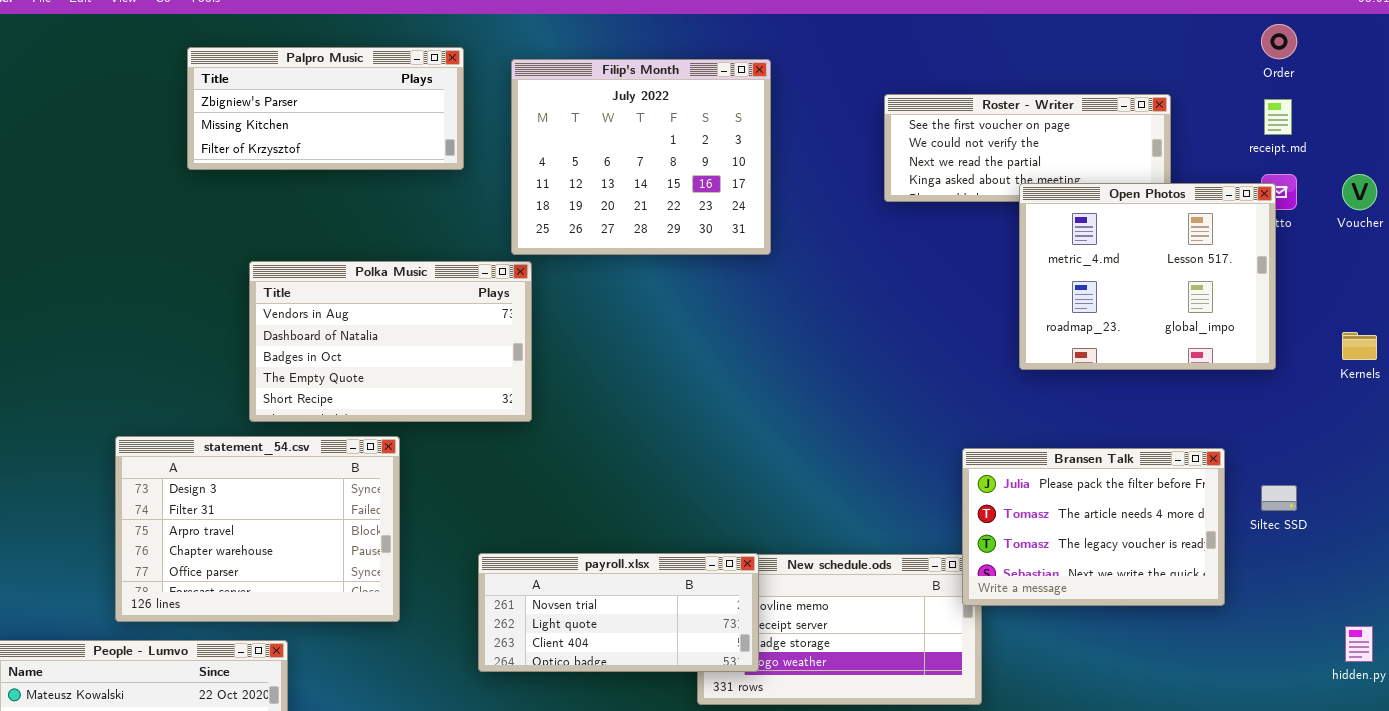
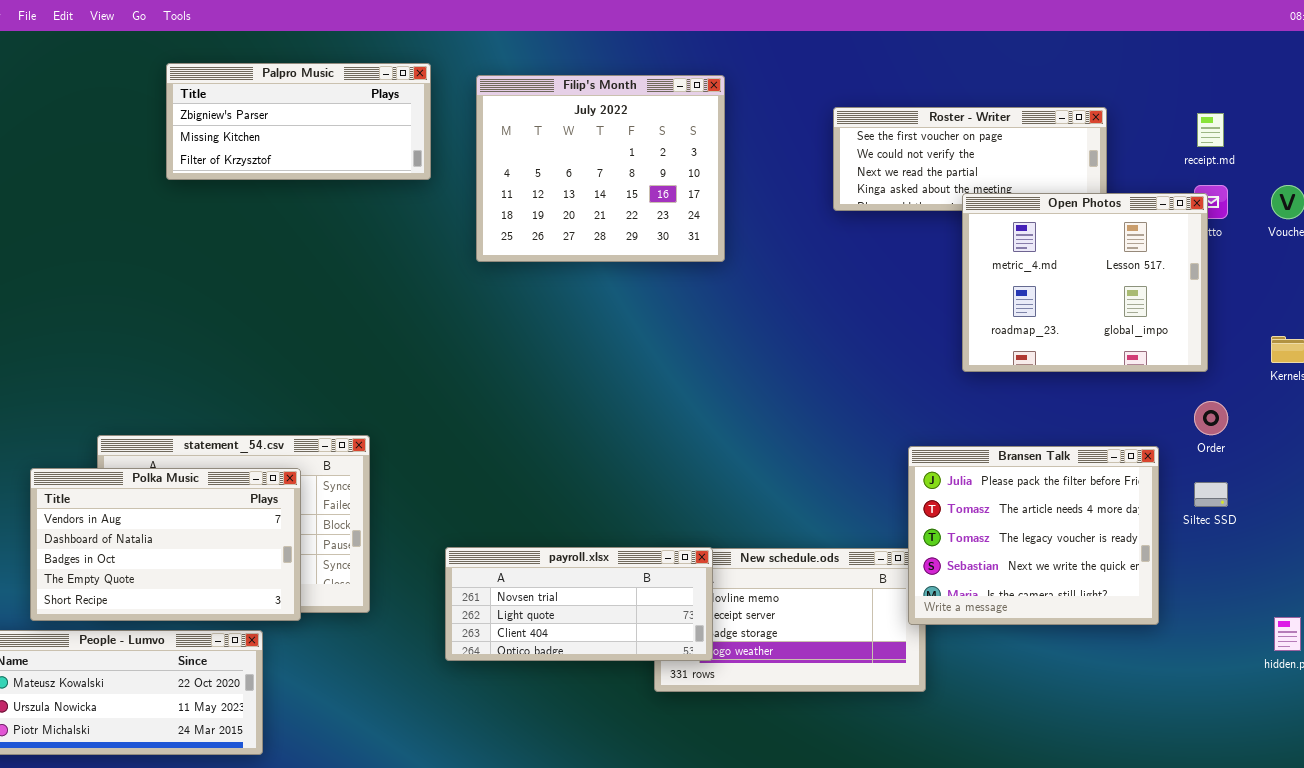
Order: [1261,24,1297,59] -> [1194,401,1228,435], moved
Polka Music: [249,261,532,422] -> [30,468,301,621], moved
Bransen Talk: [962,448,1225,606] -> [908,446,1159,625], resized

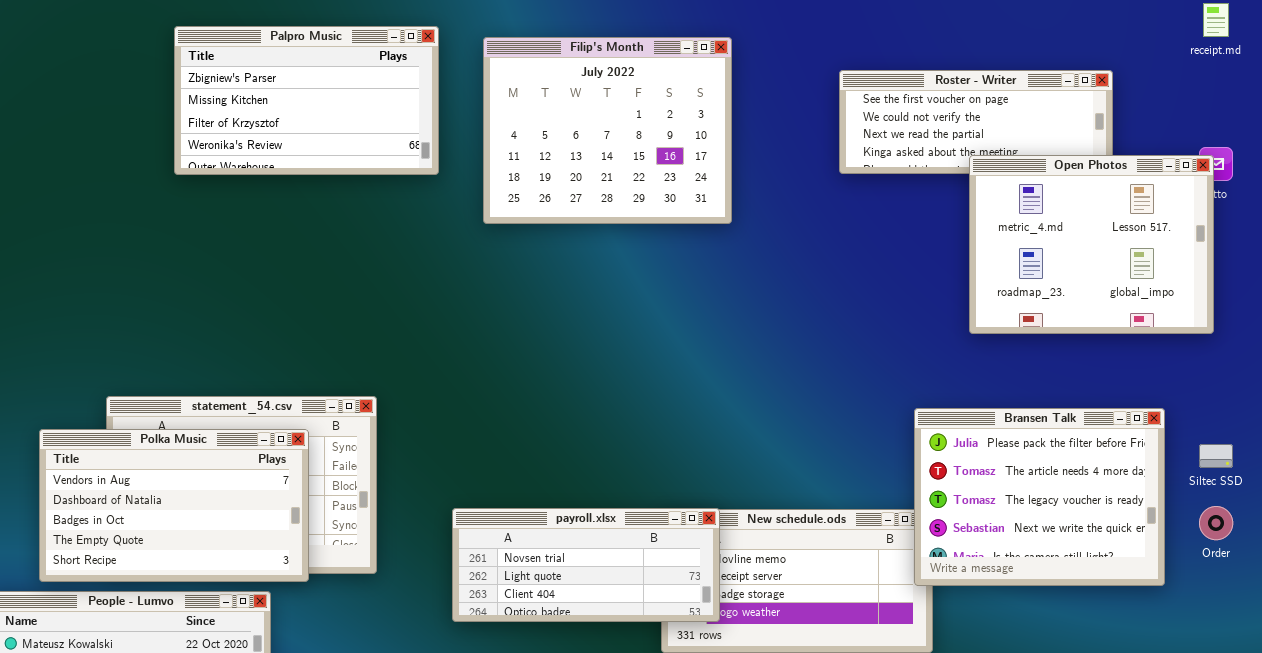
Palpro Music: [166,63,431,180] -> [174,26,439,175], resized
receipt.md: [1197,113,1224,147] -> [1203,3,1229,37], moved
Order: [1194,401,1228,435] -> [1199,506,1233,540], moved

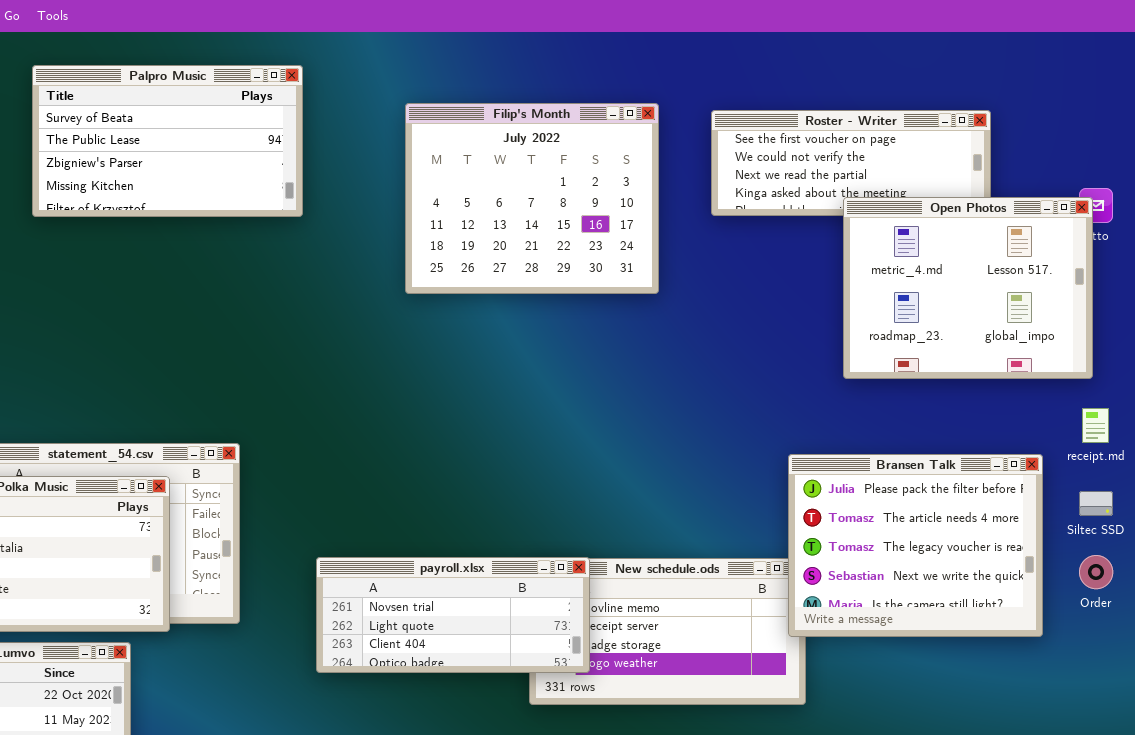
receipt.md: [1203,3,1229,37] -> [1082,408,1109,443], moved
Palpro Music: [174,26,439,175] -> [32,65,303,217], scrolled up 2 rows
Filip's Month: [483,37,732,224] -> [405,103,659,294], moved

